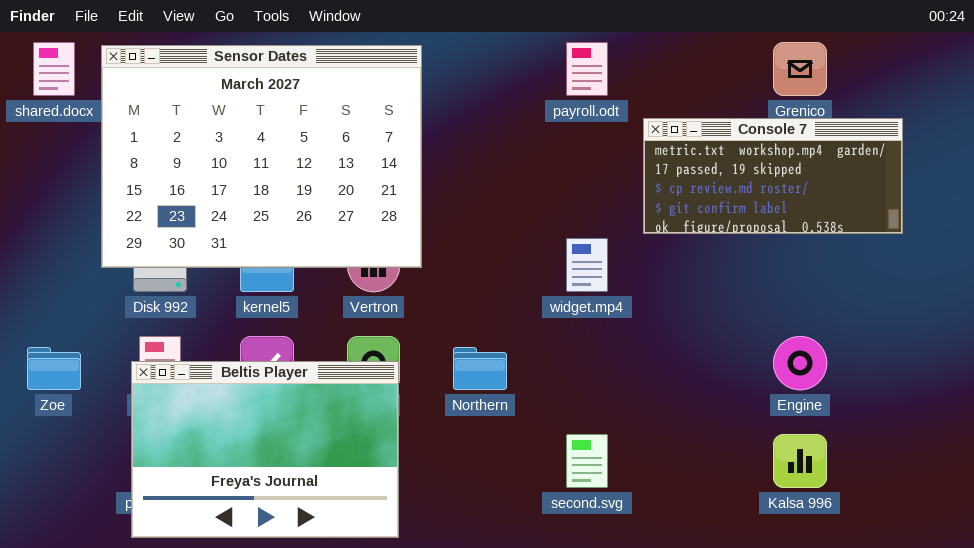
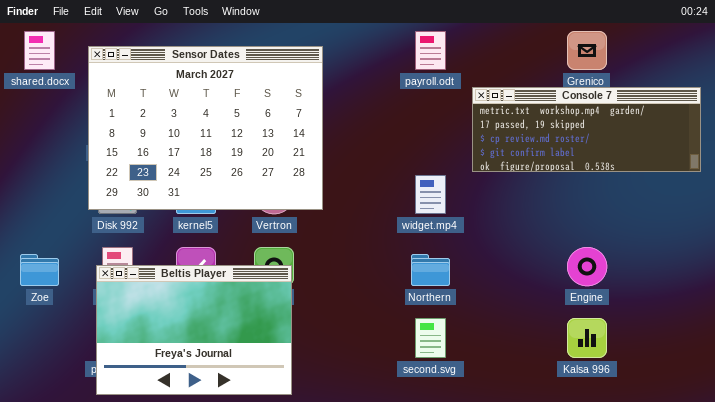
Sensor Dates: [101,45,422,268] -> [88,46,323,210], moved
Console 7: [643,118,903,234] -> [472,87,701,172], resized
Northern: [453,347,507,390] -> [411,254,450,286], moved

